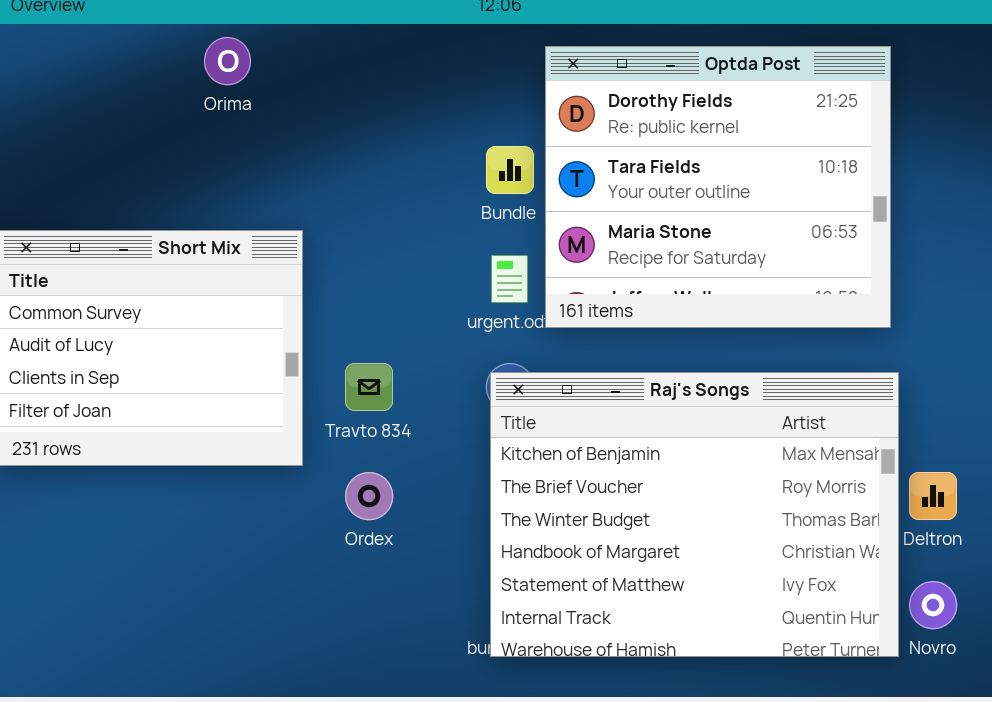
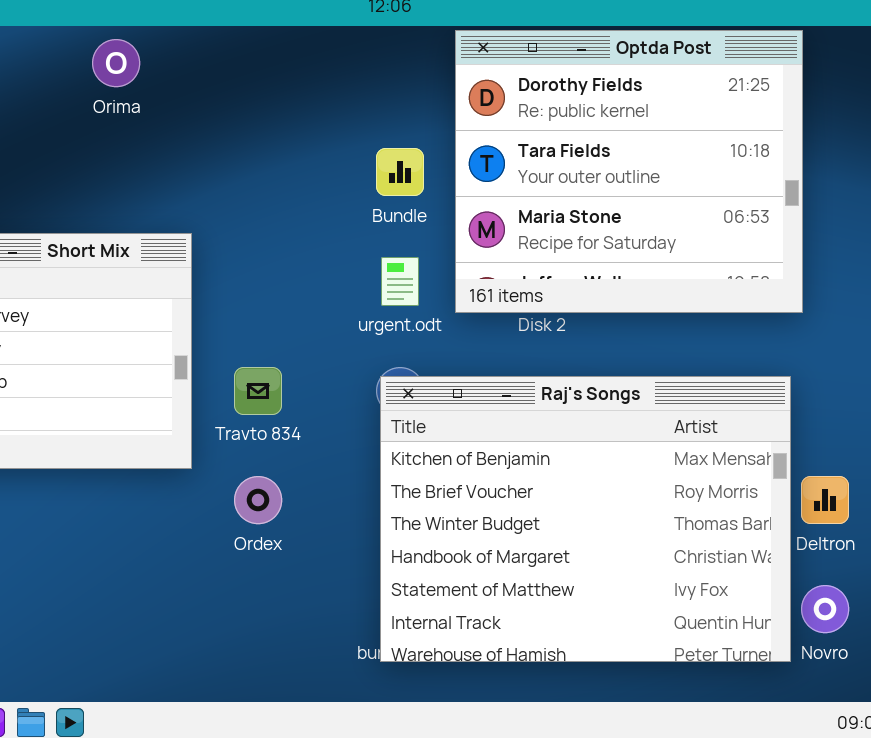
Optda Post: [545,46,891,328] -> [455,30,803,313], moved

